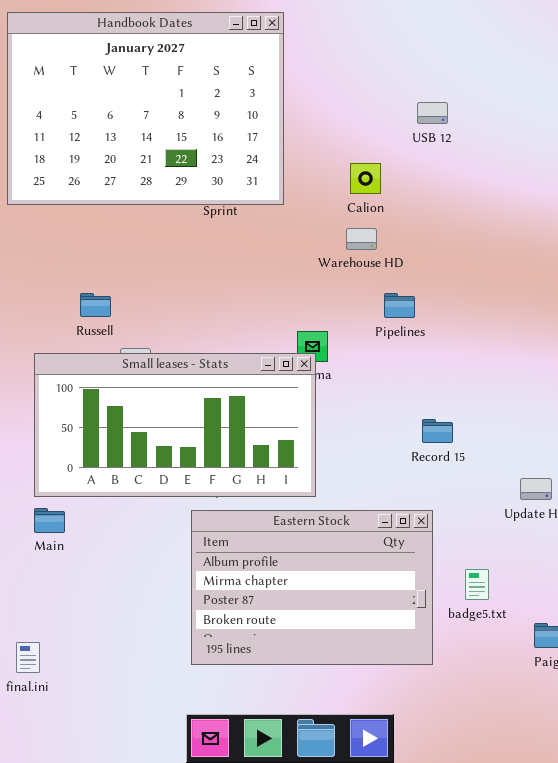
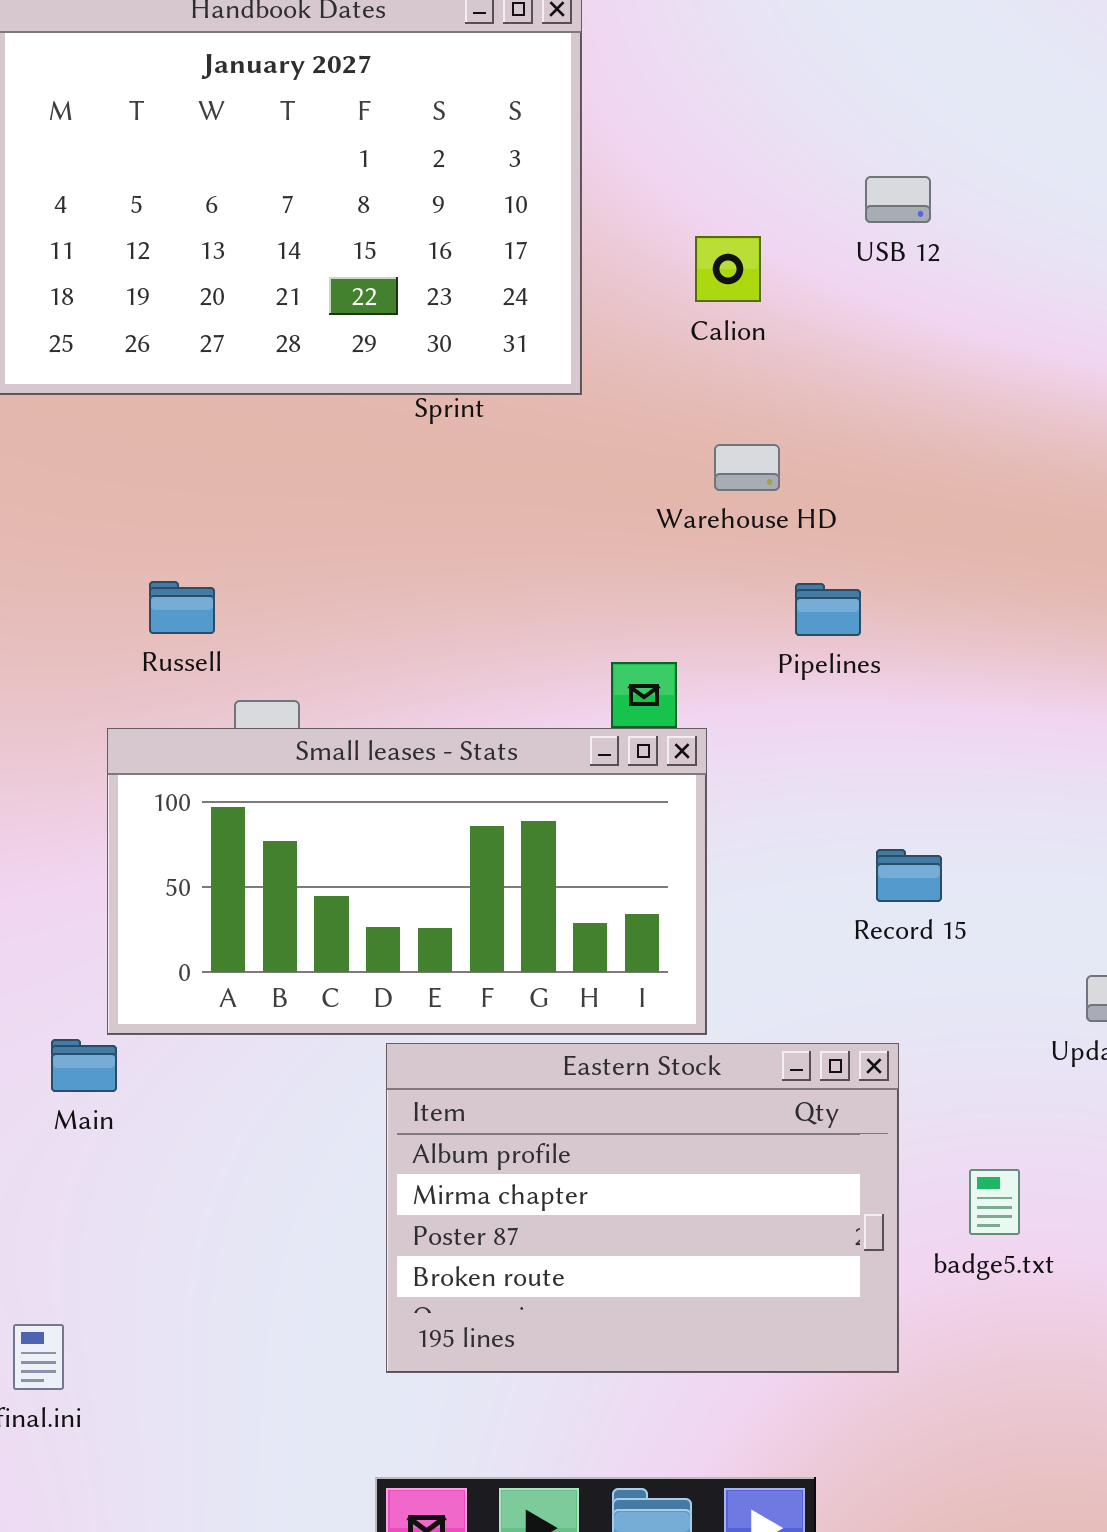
Calion: [350,163,381,194] -> [695,236,761,302], moved
Small leases - Stats: [34,353,316,497] -> [107,728,707,1035], moved

